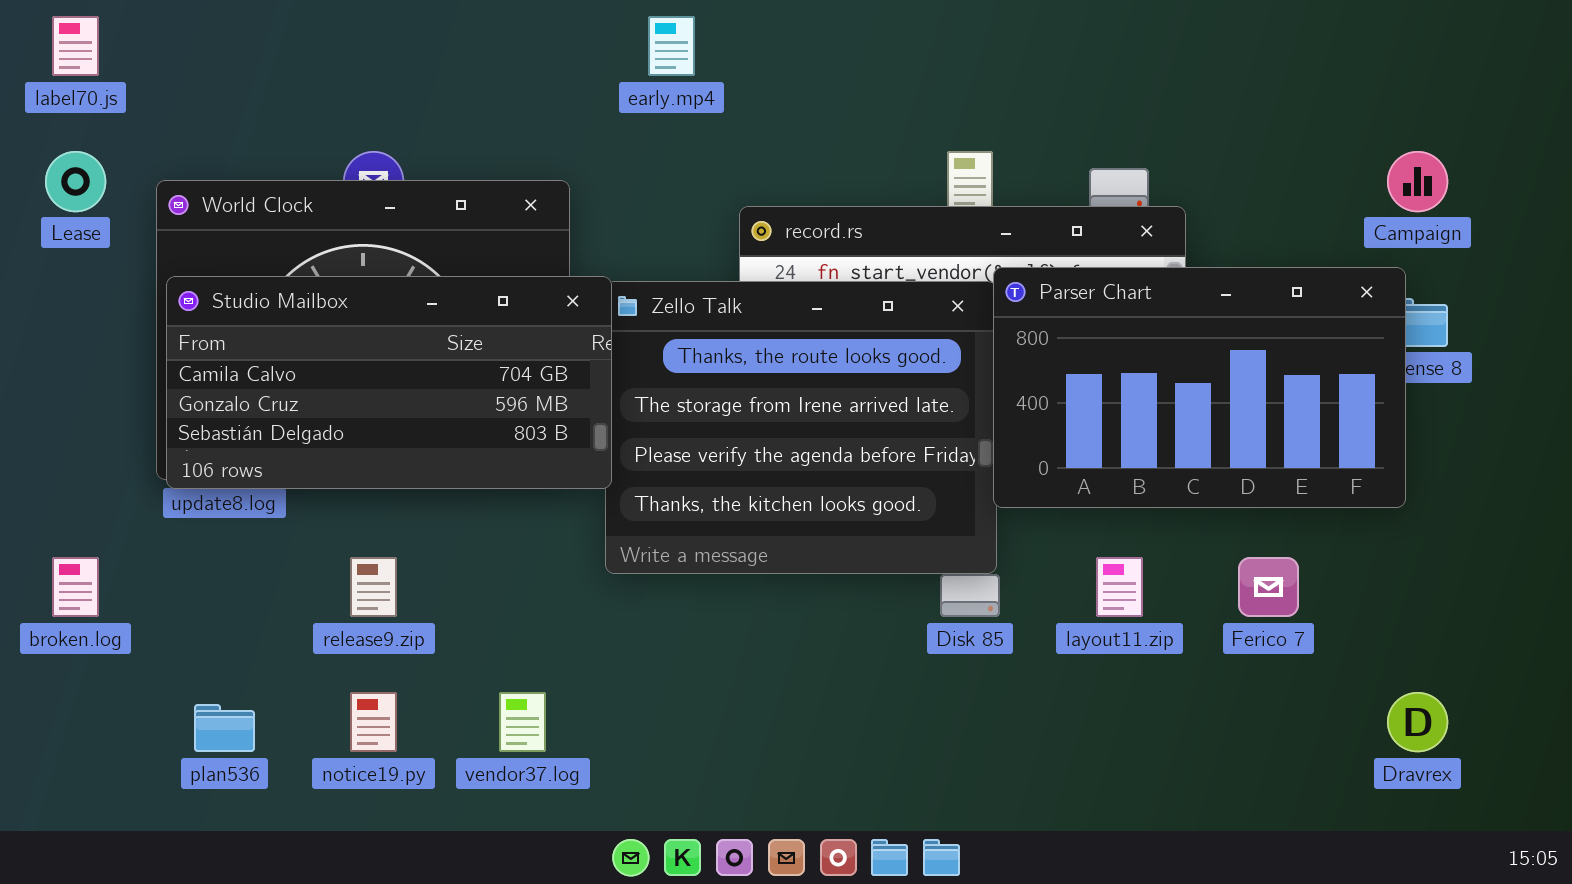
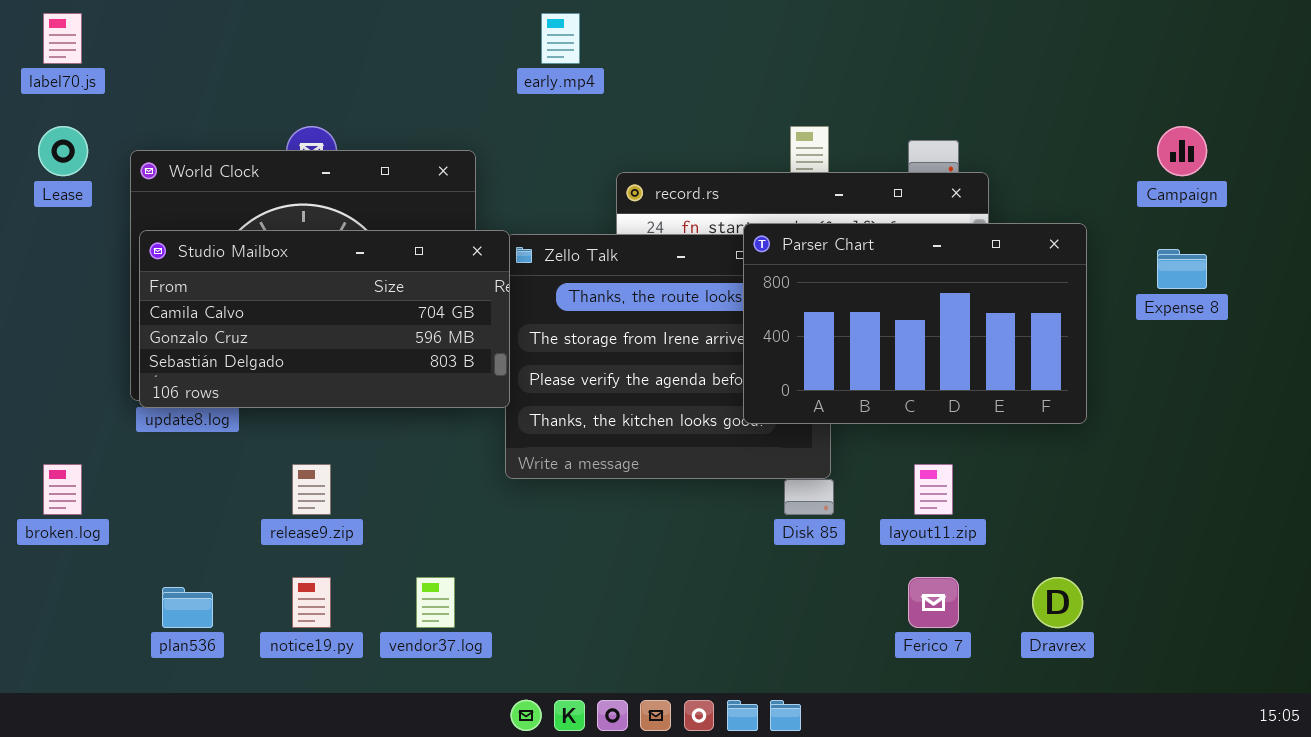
Parser Chart: [993,267,1406,508] -> [743,223,1087,424], moved
Ferico 7: [1238,557,1299,617] -> [908,577,959,628], moved
Dravrex: [1387,692,1448,752] -> [1032,577,1083,628], moved

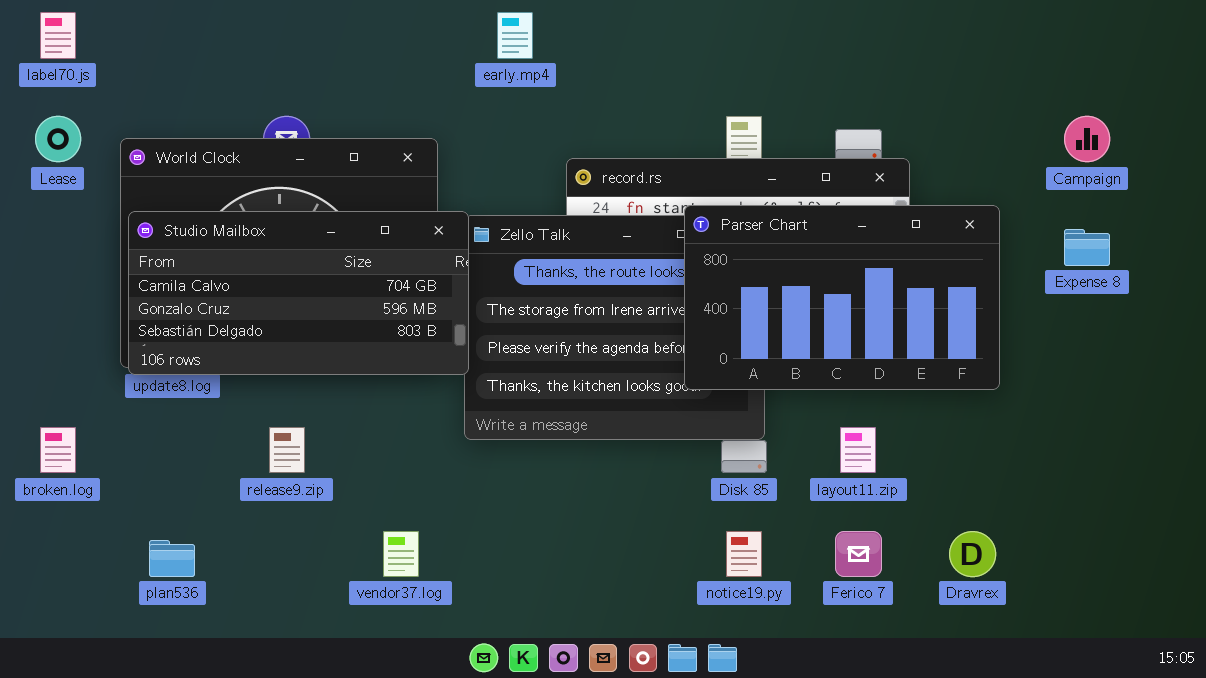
notice19.py: [292,577,331,628] -> [726,531,762,577], moved

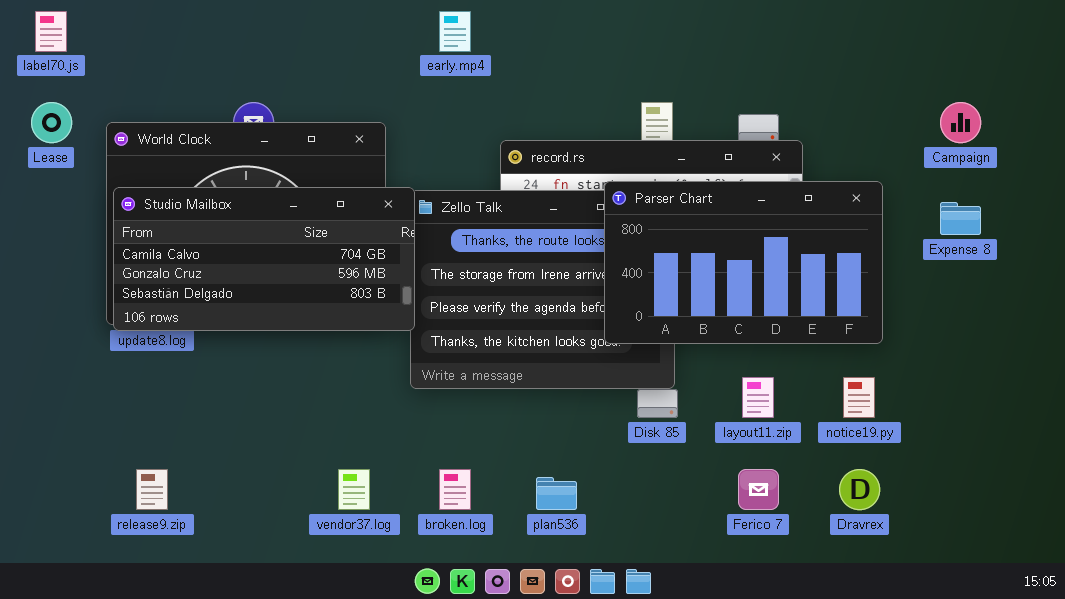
broken.log: [40,427,76,473] -> [439,469,471,510], moved
release9.zip: [269,427,305,473] -> [136,469,168,510], moved
notice19.py: [726,531,762,577] -> [843,377,875,418], moved
plan536: [149,540,195,577] -> [536,477,577,510], moved

